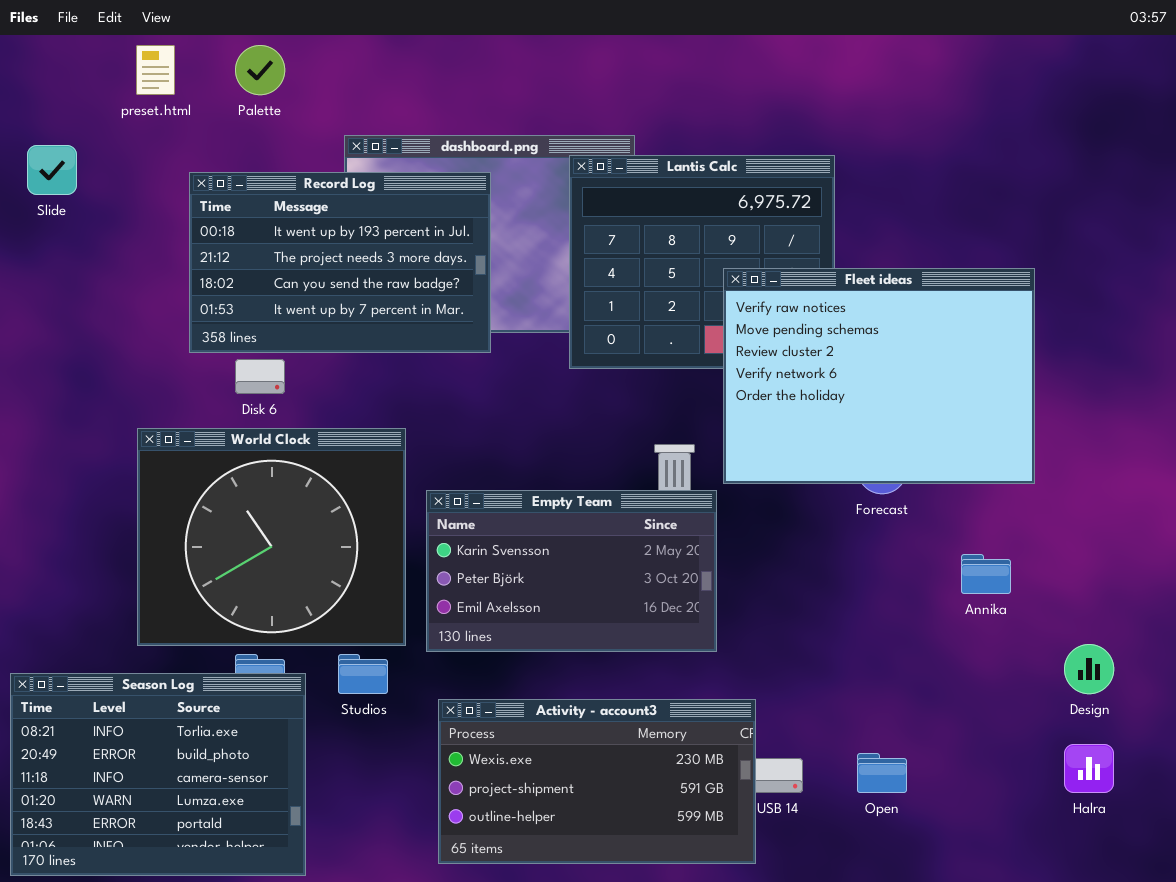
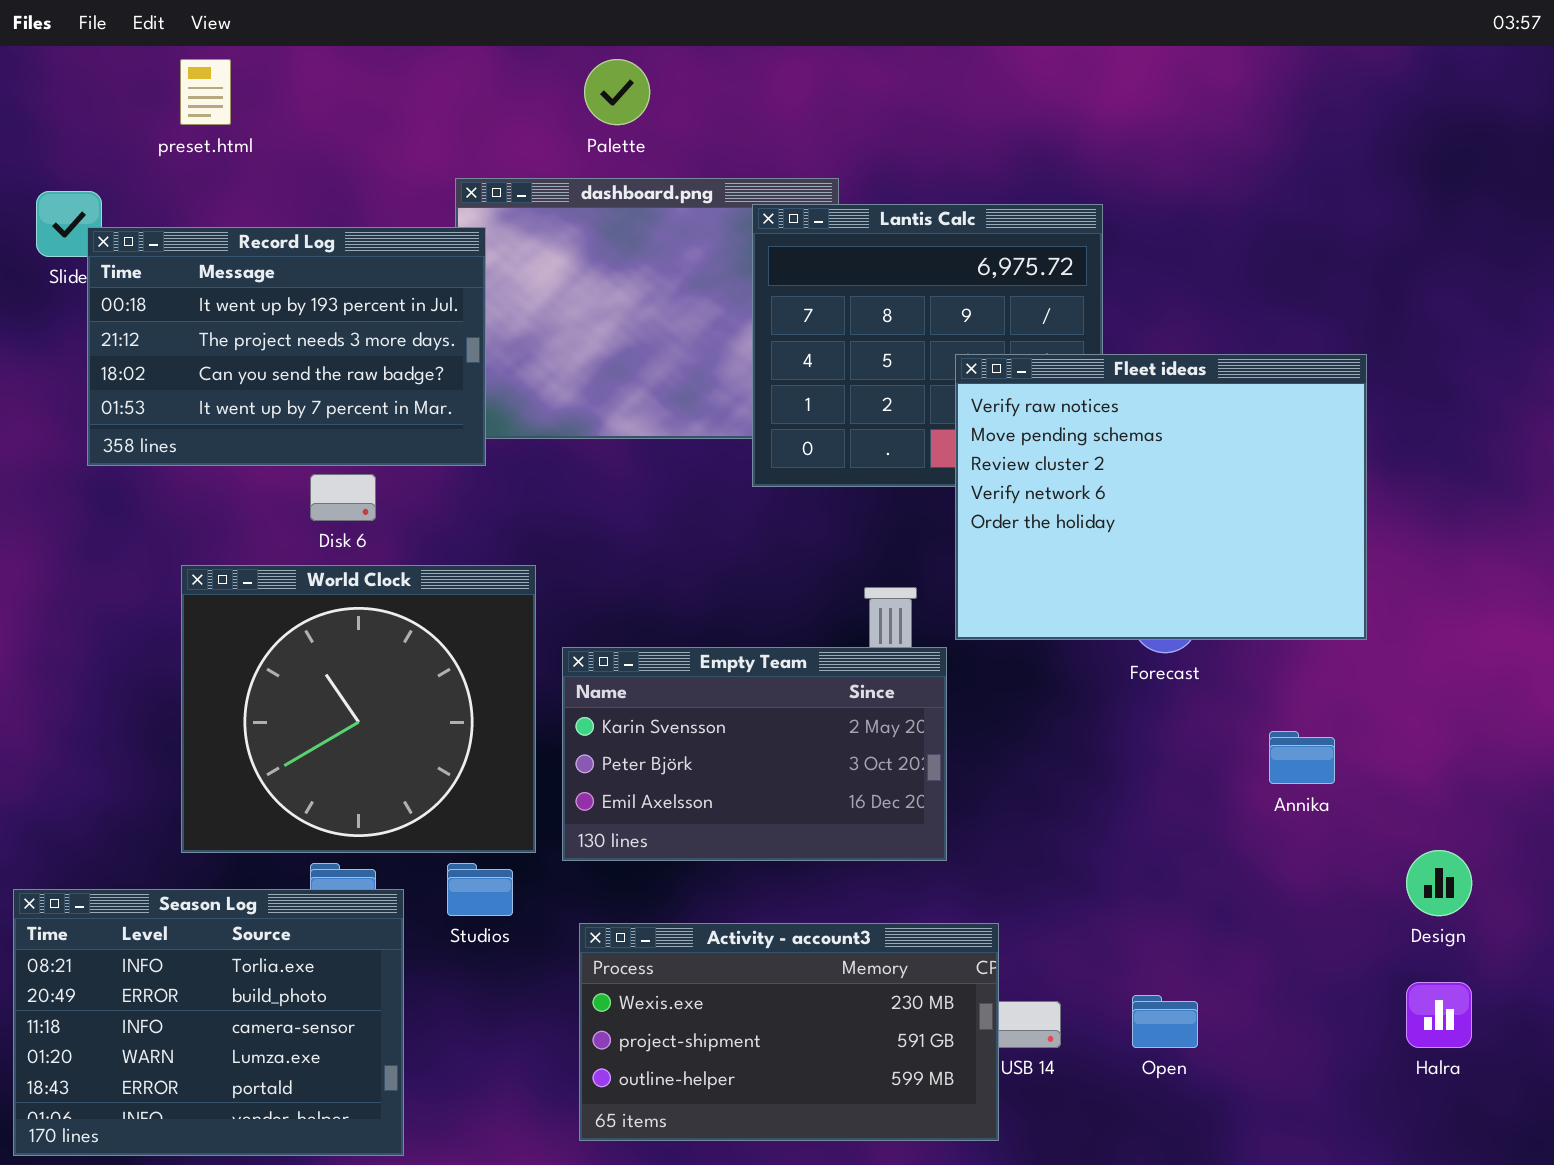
Palette: [235,45,285,95] -> [584,59,650,125], moved
Record Log: [189,172,491,353] -> [87,227,486,466], moved

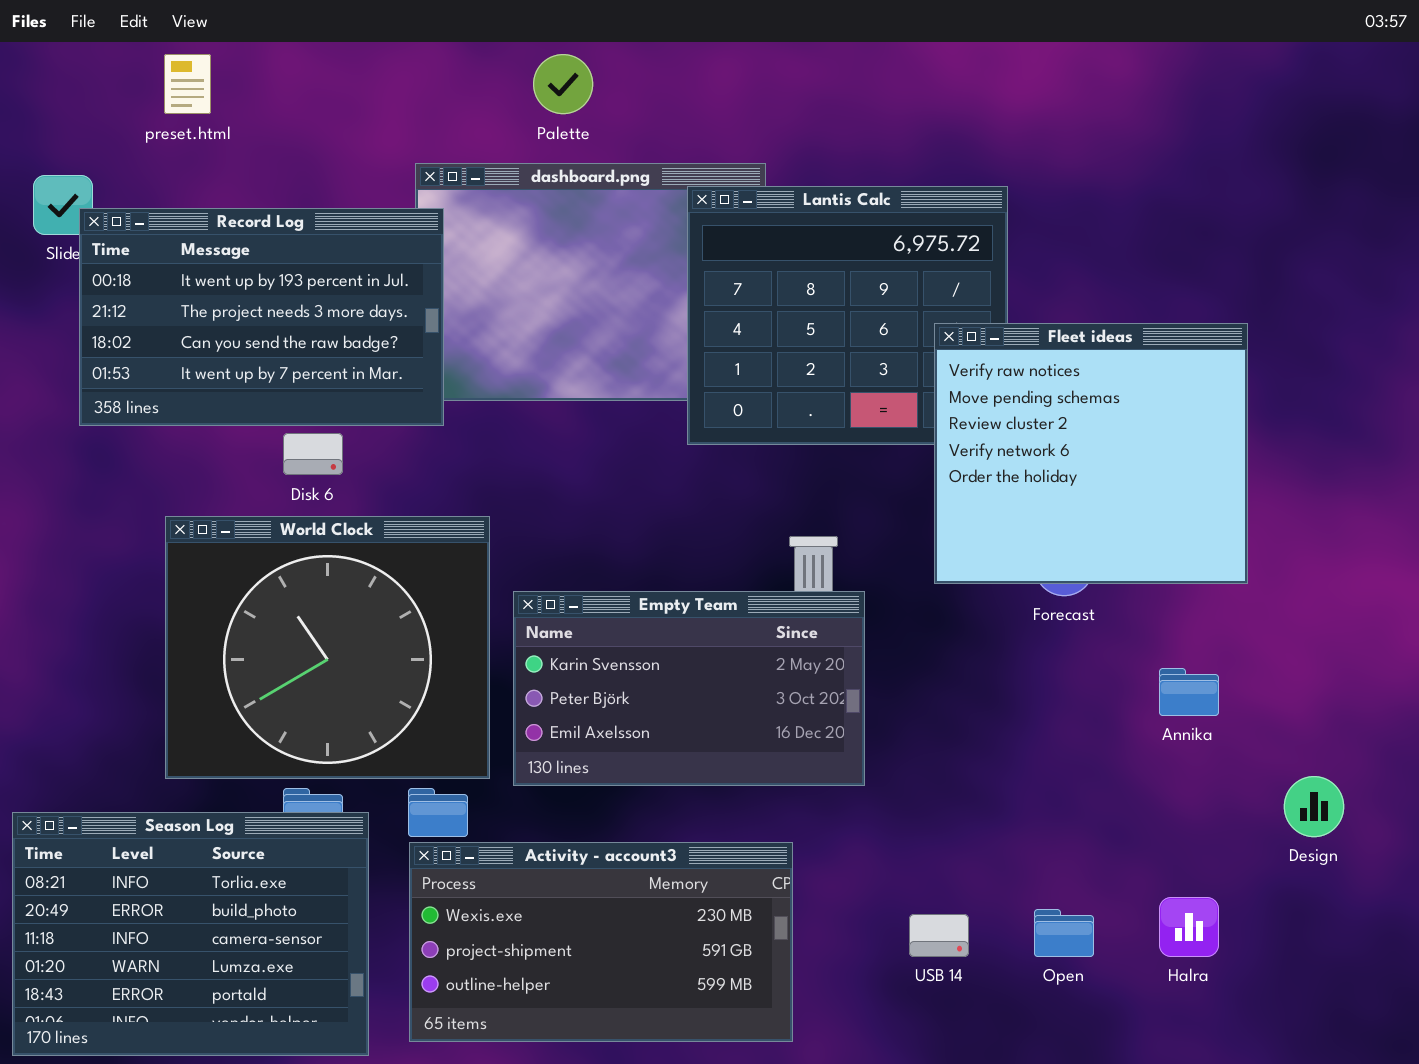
Fleet ideas: [955,354,1367,640] -> [934,323,1248,584], resized
Activity - account3: [579,923,999,1141] -> [409,842,793,1042], moved
Halra: [1406,982,1472,1048] -> [1159,897,1219,957], moved

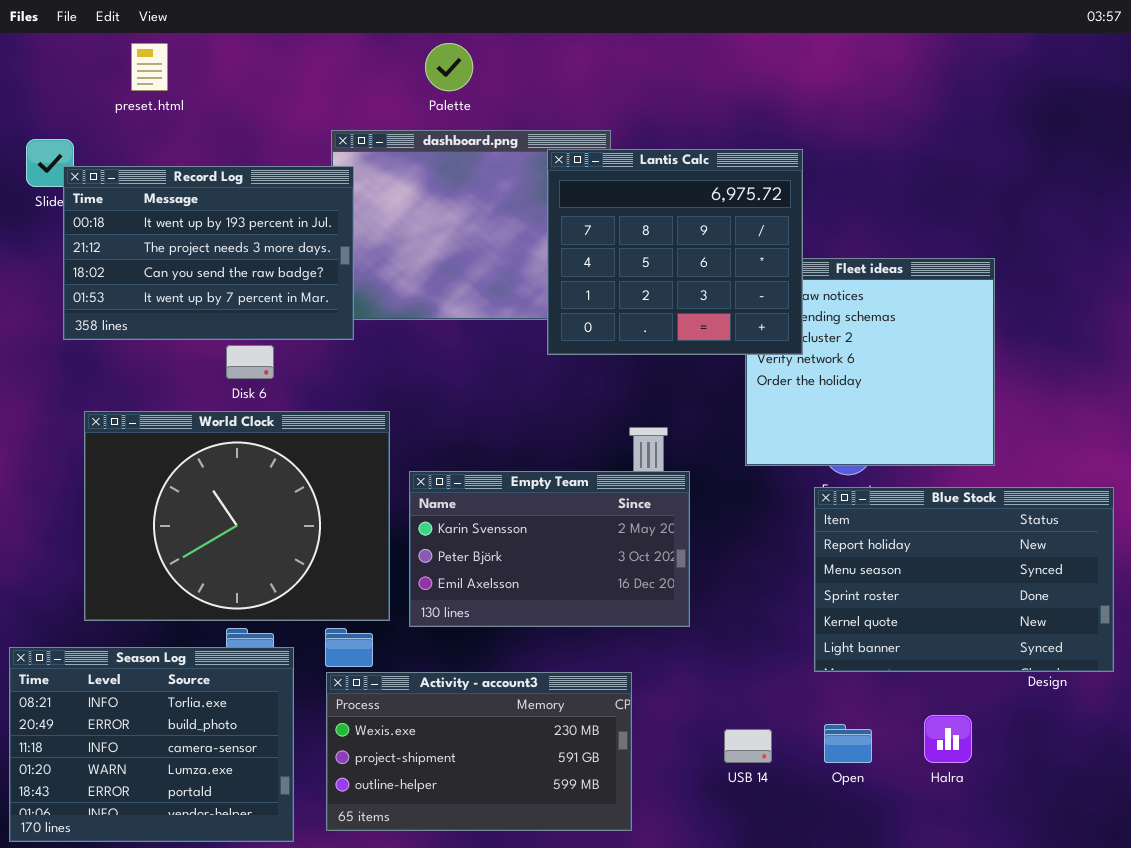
Lantis Calc: [687,186,1008,445] -> [547,149,803,355], raised
World Clock: [165,516,490,779] -> [84,411,390,621], resized
Blue Stock: none -> [814,487,1114,672], opened

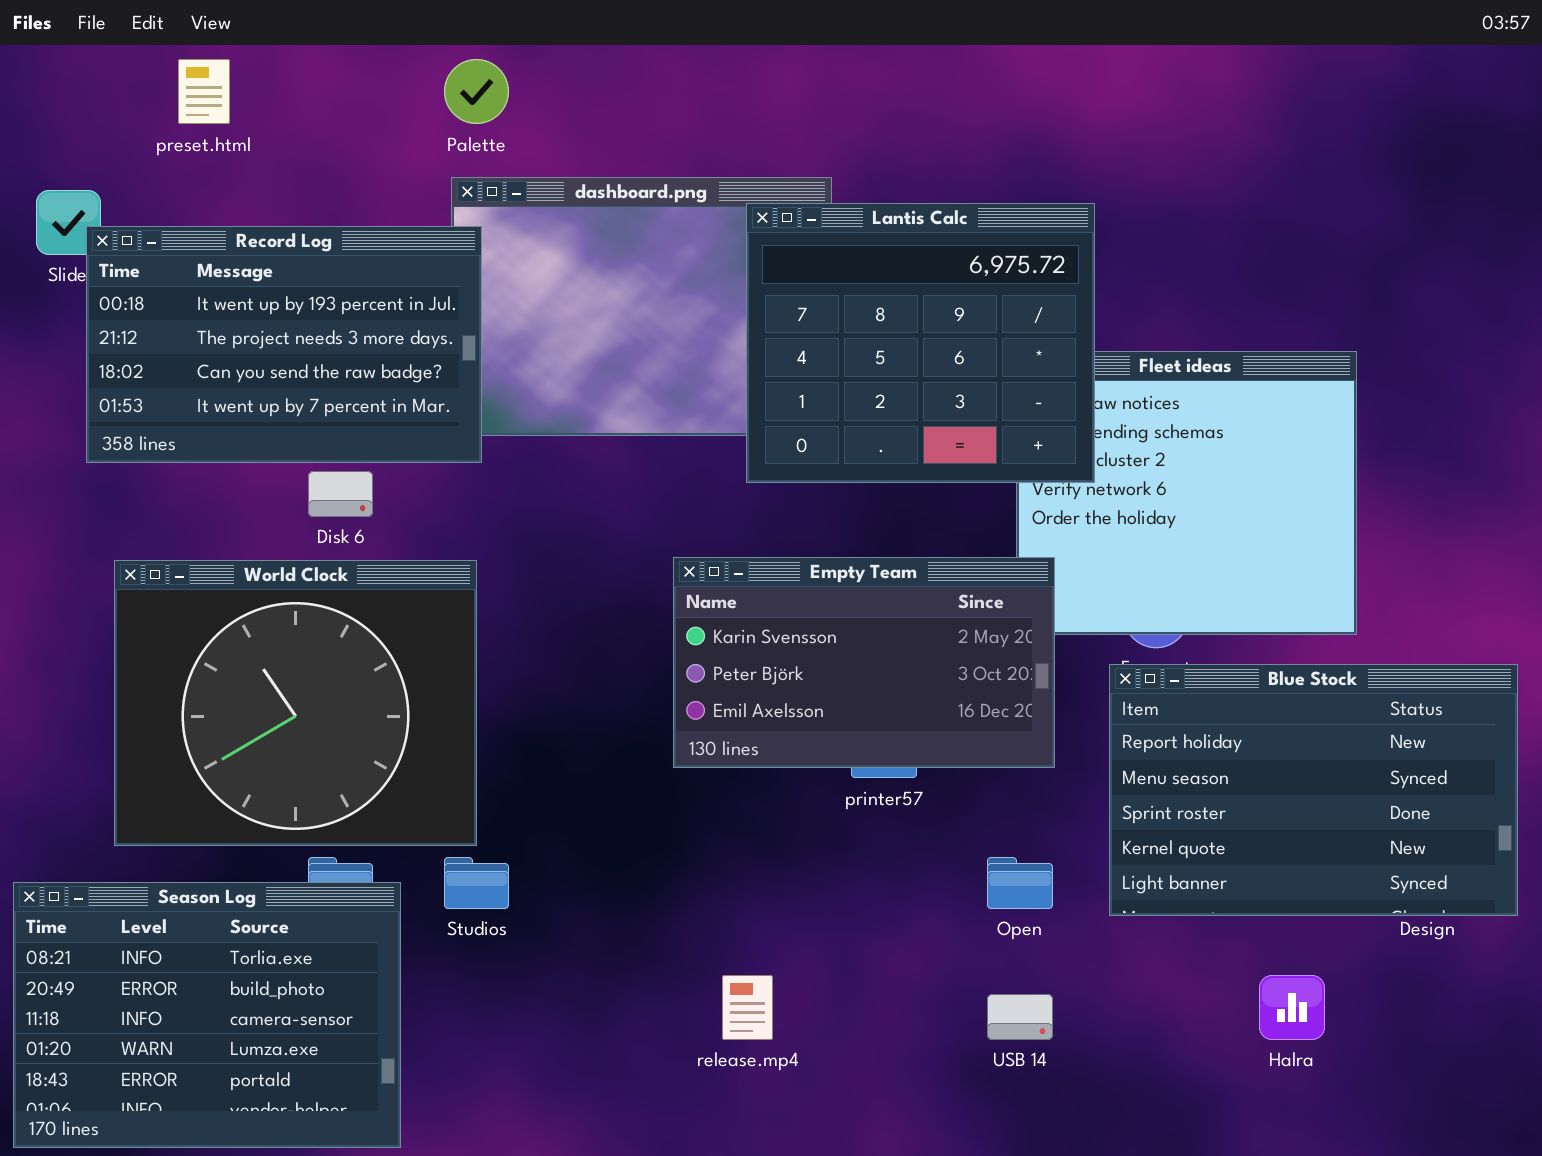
Palette: [425,43,473,91] -> [444,59,509,124], moved
World Clock: [84,411,390,621] -> [114,560,477,846], resized
Empty Team: [409,471,690,627] -> [673,557,1055,768], moved
Activity - account3: [326,672,632,831] -> none, closed
Open: [824,724,872,763] -> [987,857,1053,909], moved

